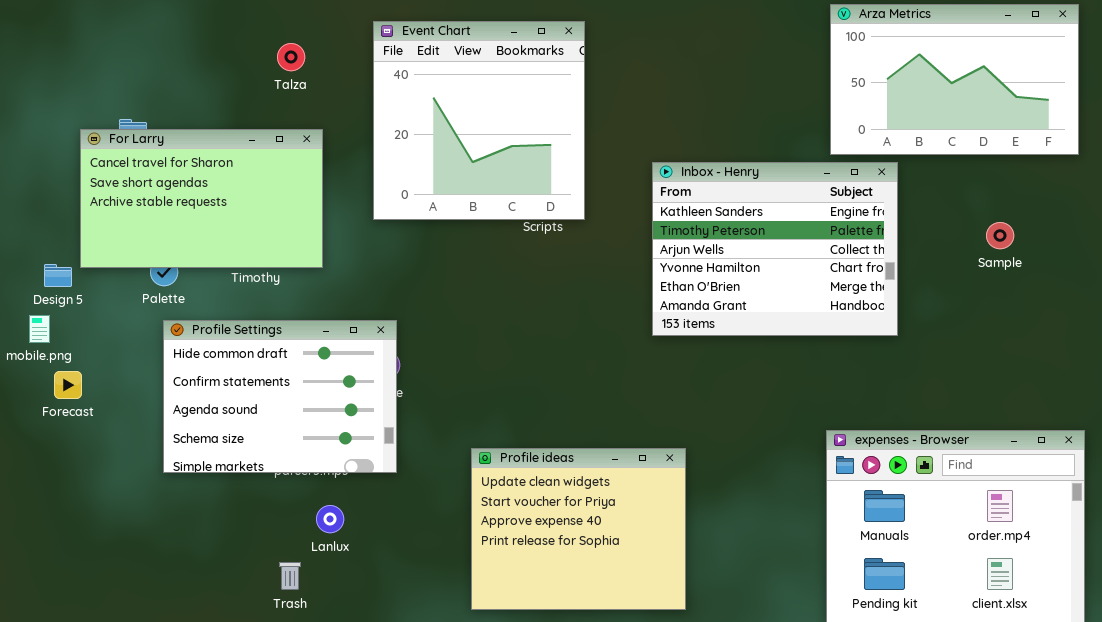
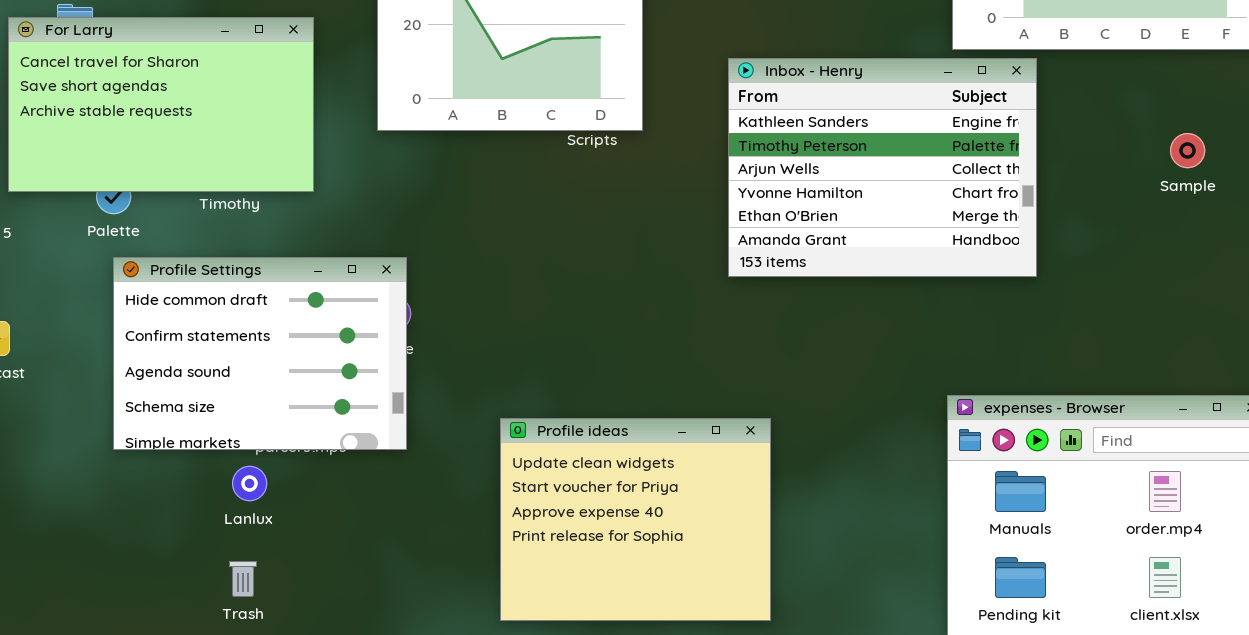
Sample: [986,222,1014,249] -> [1170,133,1205,168], moved
Lanlux: [316,505,344,533] -> [232,466,267,501], moved
Trash: [279,562,301,590] -> [229,561,257,597], moved

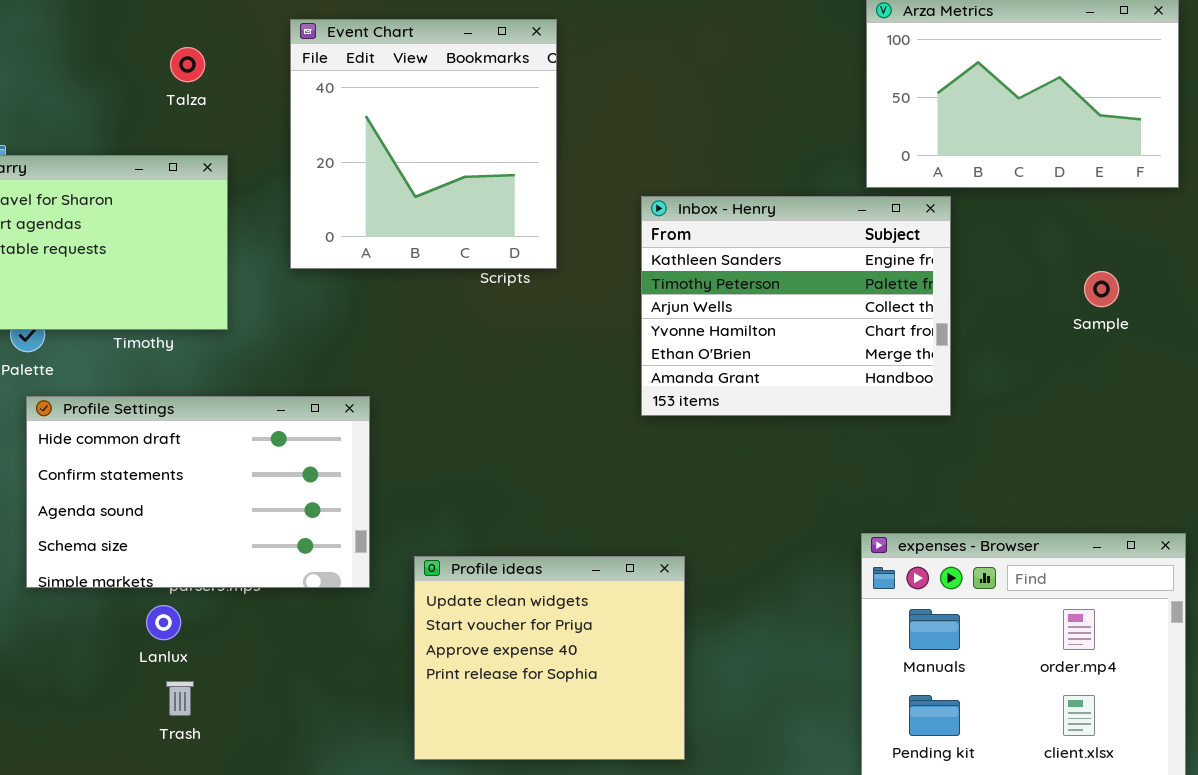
Profile Settings: [113,257,407,450] -> [26,396,370,588], resized
Trash: [229,561,257,597] -> [166,681,194,716], moved

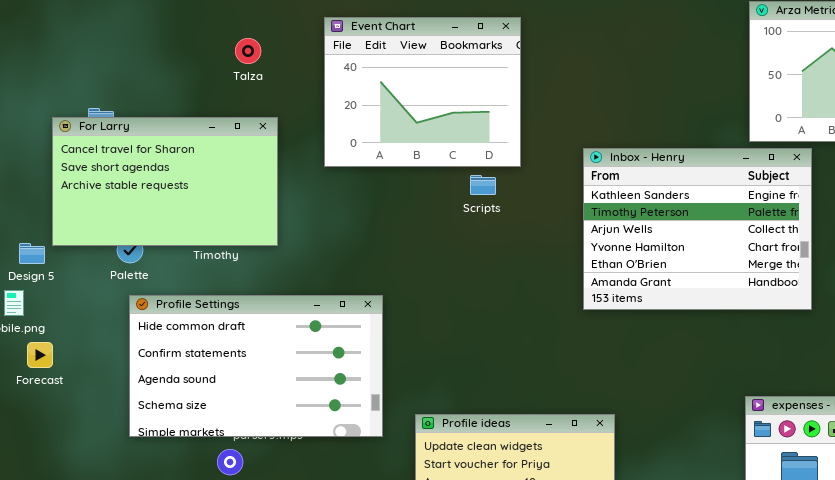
Event Chart: [290,19,557,269] -> [324,17,521,167], resized

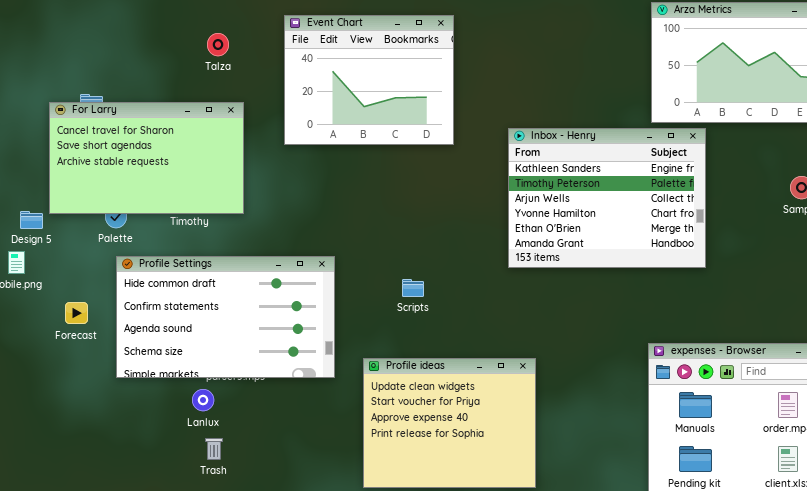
Scripts: [470,175,496,195] -> [402,279,424,297], moved
Forecast: [27,342,53,368] -> [65,302,88,324], moved

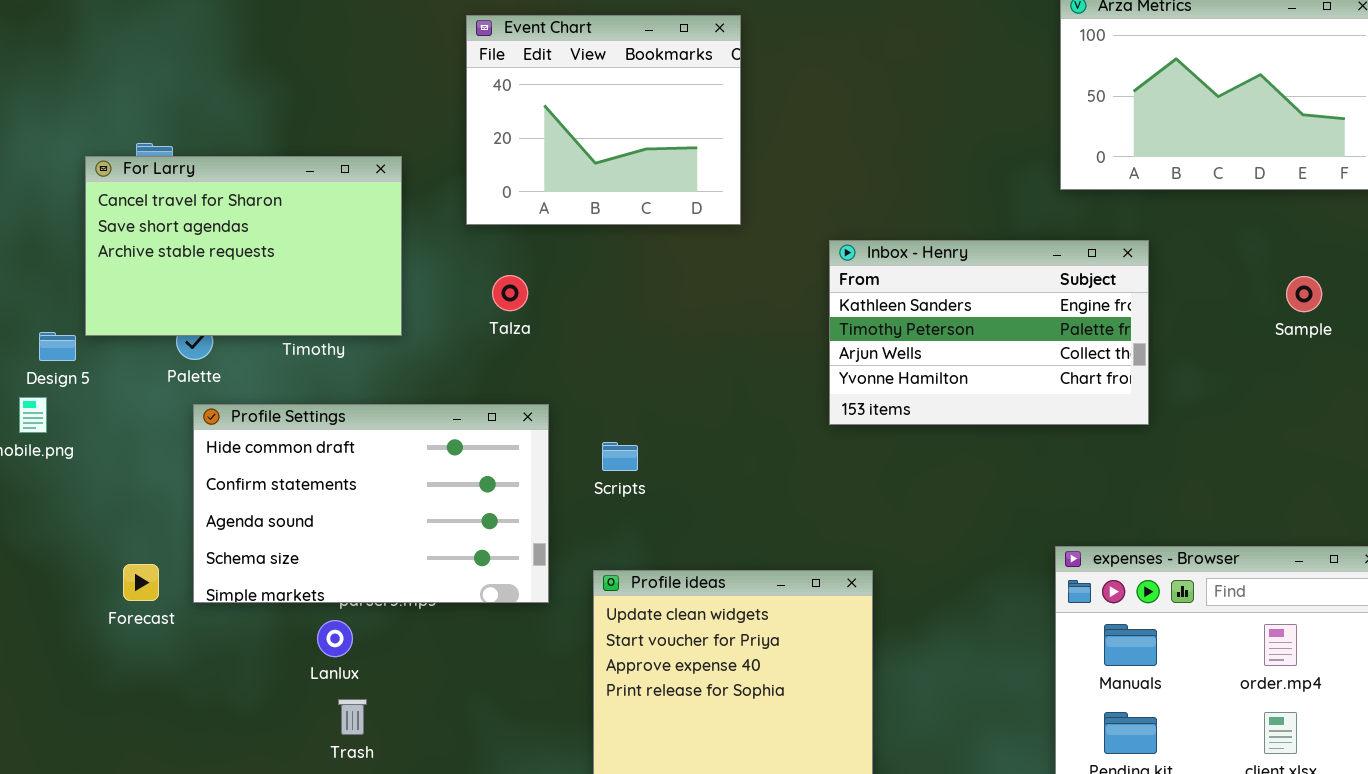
Talza: [207,33,229,56] -> [492,275,528,311], moved
Inbox - Henry: [508,128,706,268] -> [829,240,1149,425], resized
Scripts: [402,279,424,297] -> [602,442,638,471], moved
Forecast: [65,302,88,324] -> [123,564,159,601], moved

